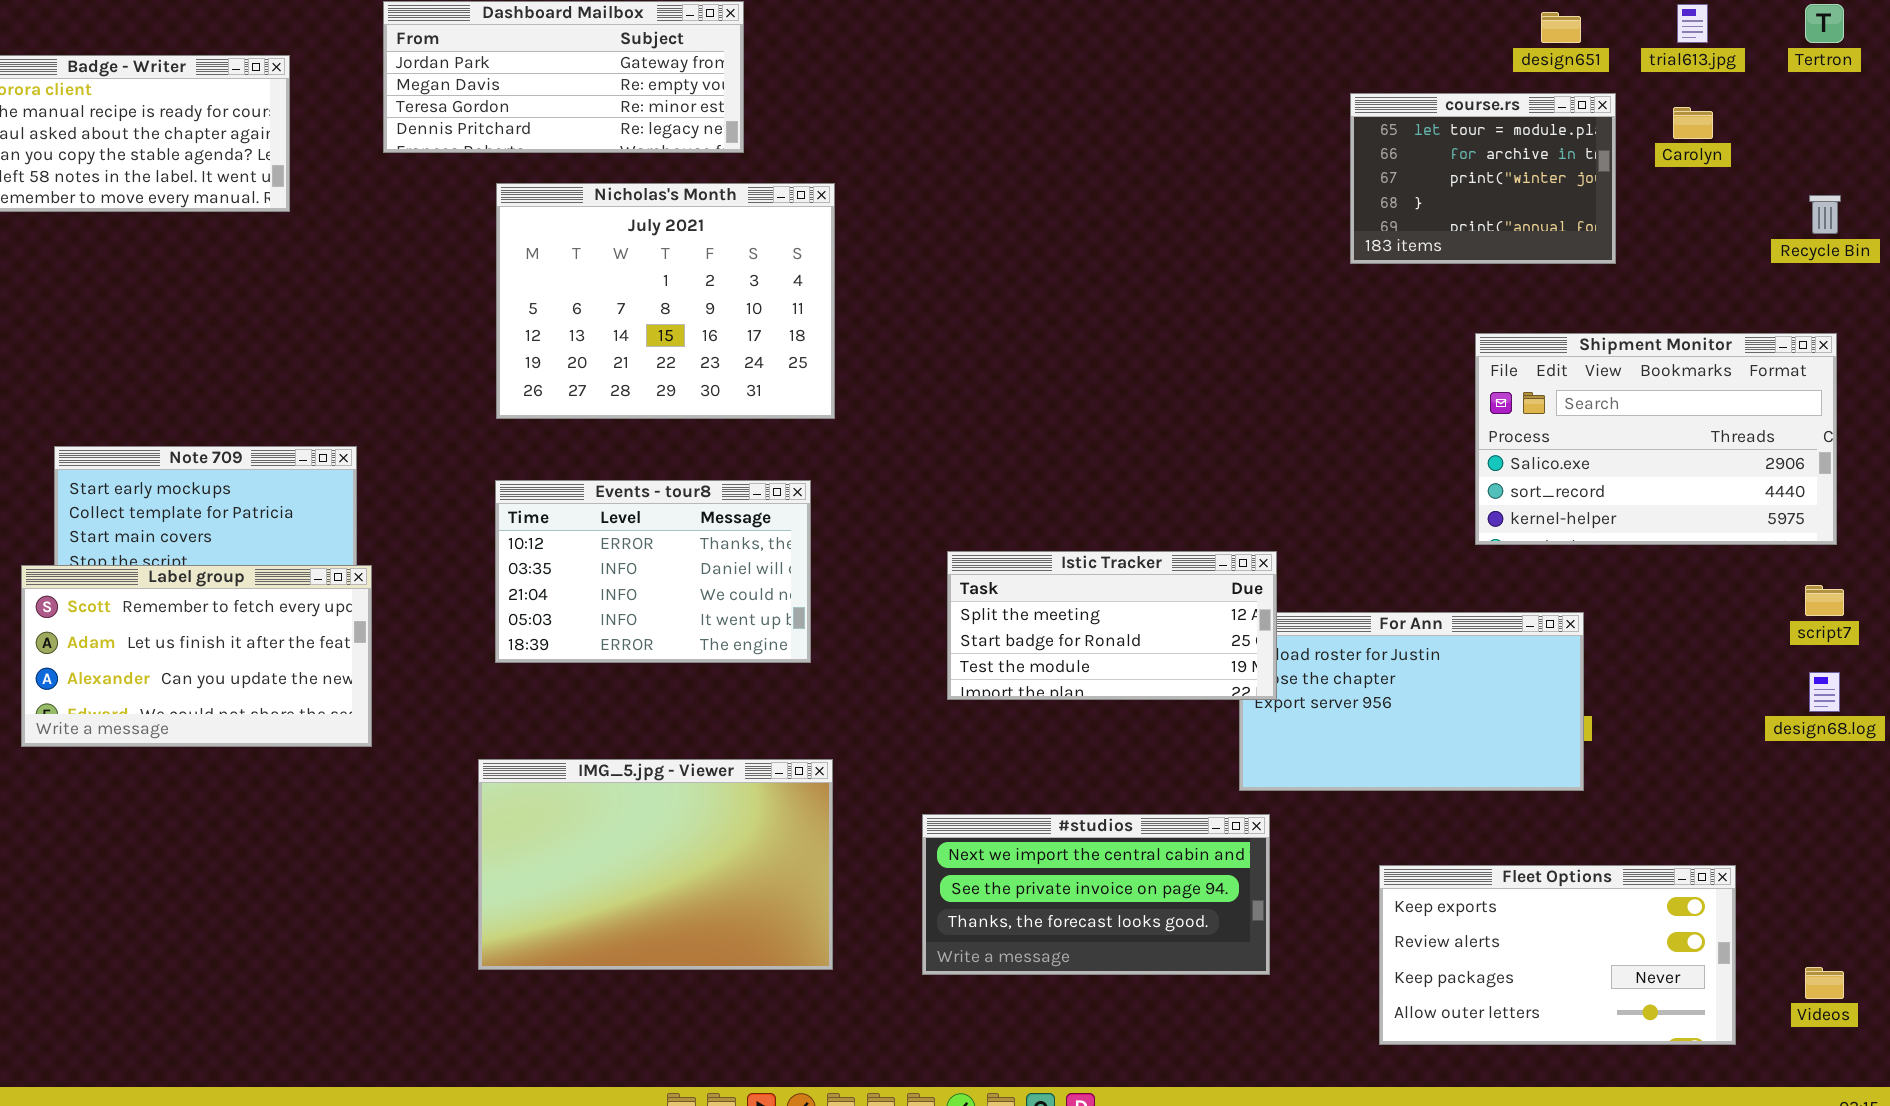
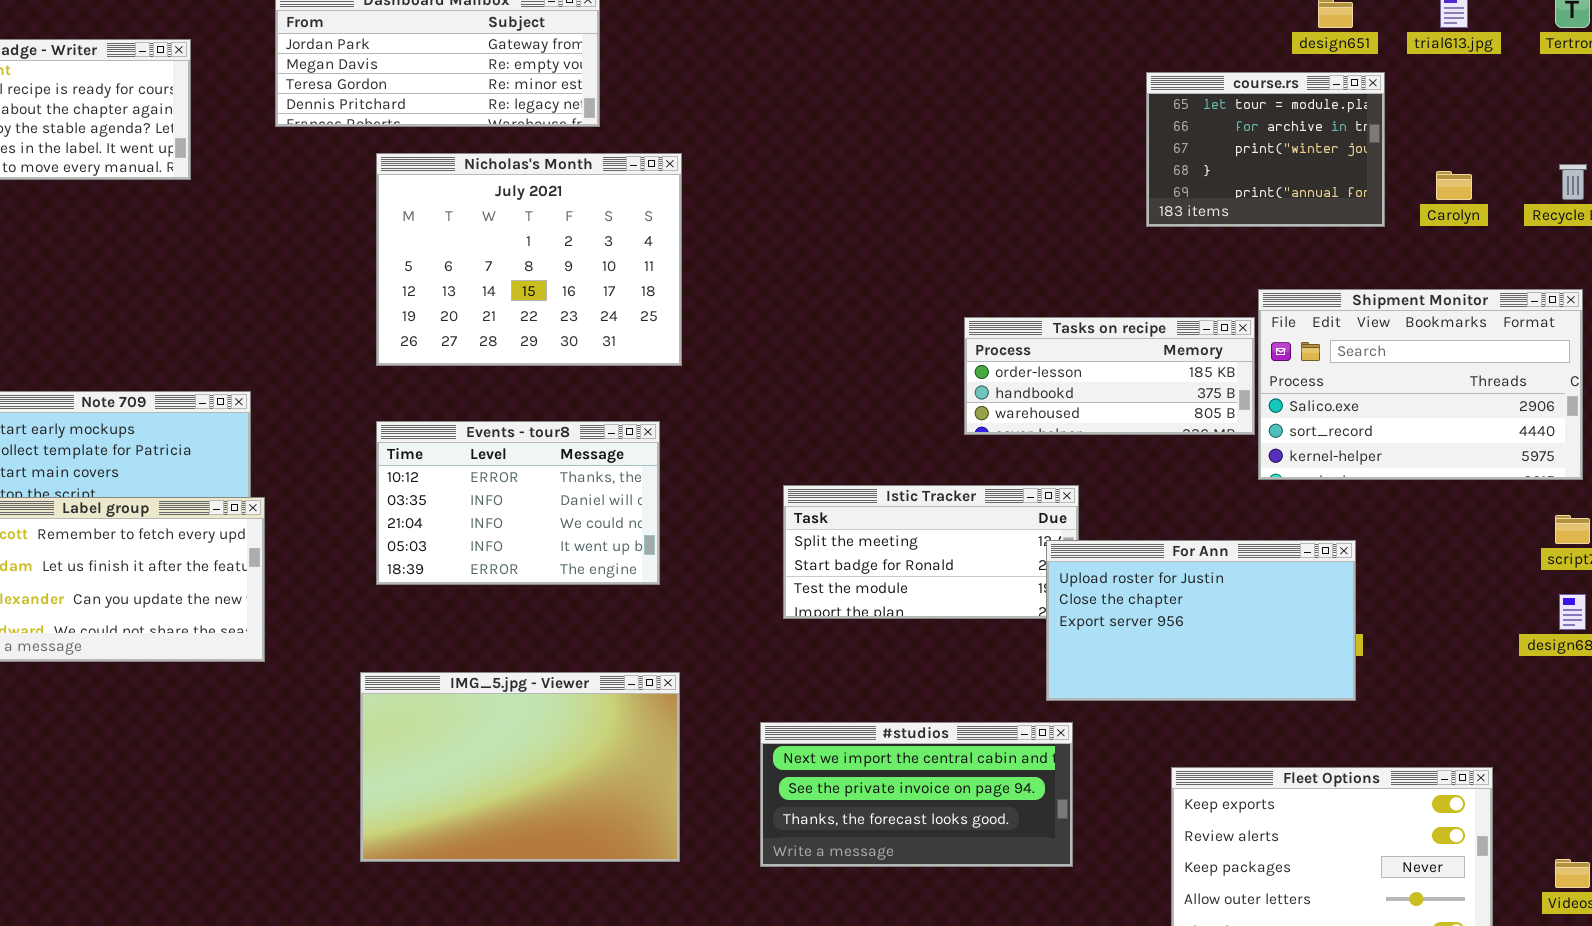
Carolyn: [1673,107,1713,139] -> [1436,171,1472,200], moved
Tasks on recipe: none -> [964,317,1255,435], opened
For Ann: [1239,612,1584,791] -> [1046,540,1356,701], raised

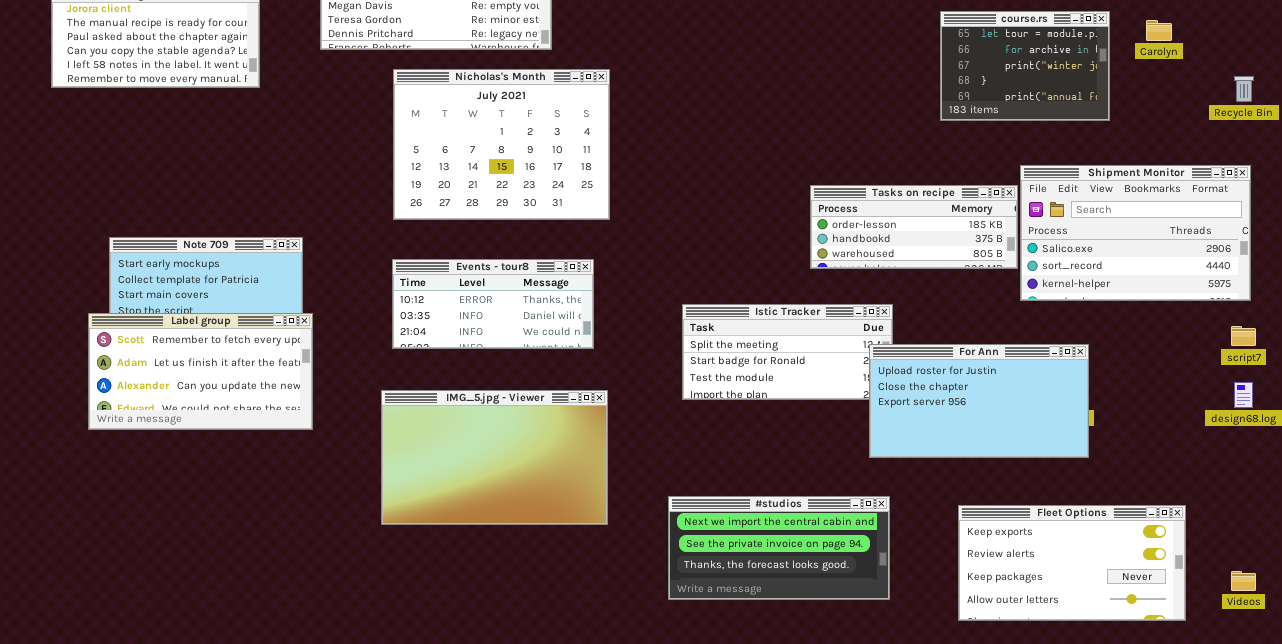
Carolyn: [1436,171,1472,200] -> [1146,20,1172,41], moved
Events - tour8: [376,421,660,585] -> [392,259,594,349], resized
IMG_5.jpg - Viewer: [360,672,680,862] -> [381,390,608,525], moved
#studios: [760,722,1073,867] -> [668,496,890,600], moved

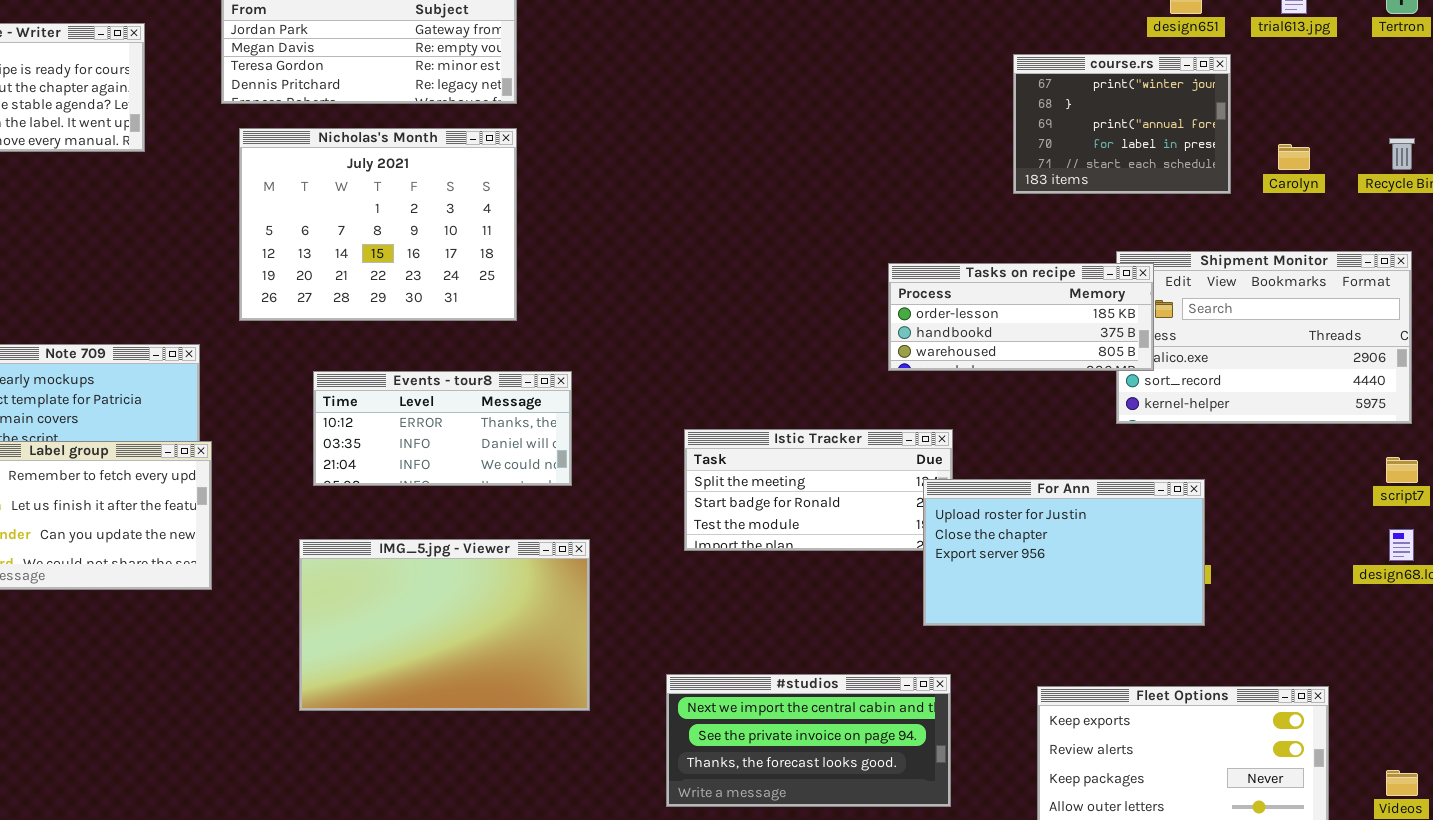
course.rs: [940,11,1110,121] -> [1013,54,1231,194], scrolled down 2 rows
Carolyn: [1146,20,1172,41] -> [1278,144,1310,170], moved
Nicholas's Month: [393,69,610,220] -> [239,128,517,321], moved
Tasks on recipe: [810,185,1018,269] -> [888,263,1154,371], moved

